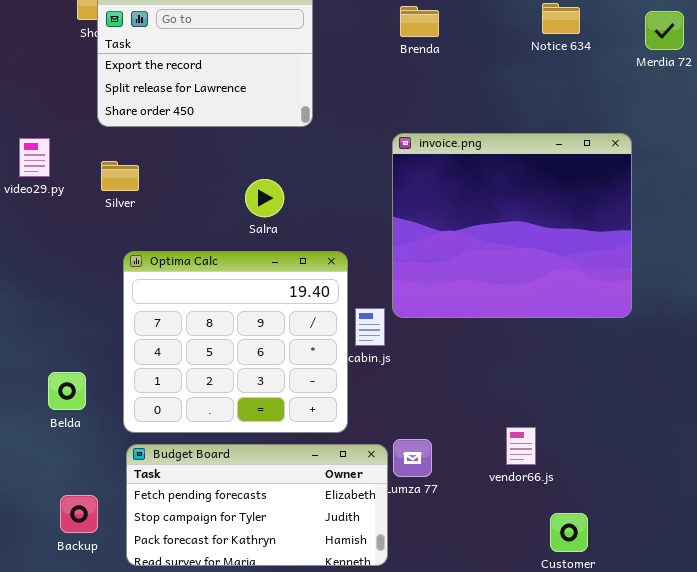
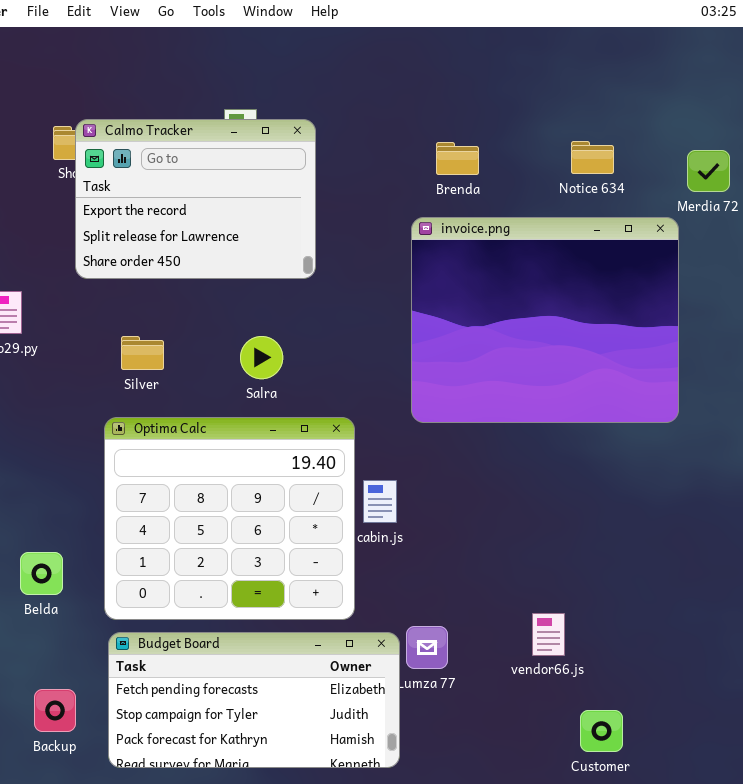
Brenda: [400,6,439,37] -> [436,142,479,175], moved
invoice.png: [392,133,632,318] -> [411,217,679,423], moved
Silver: [101,161,139,191] -> [121,336,164,370], moved

